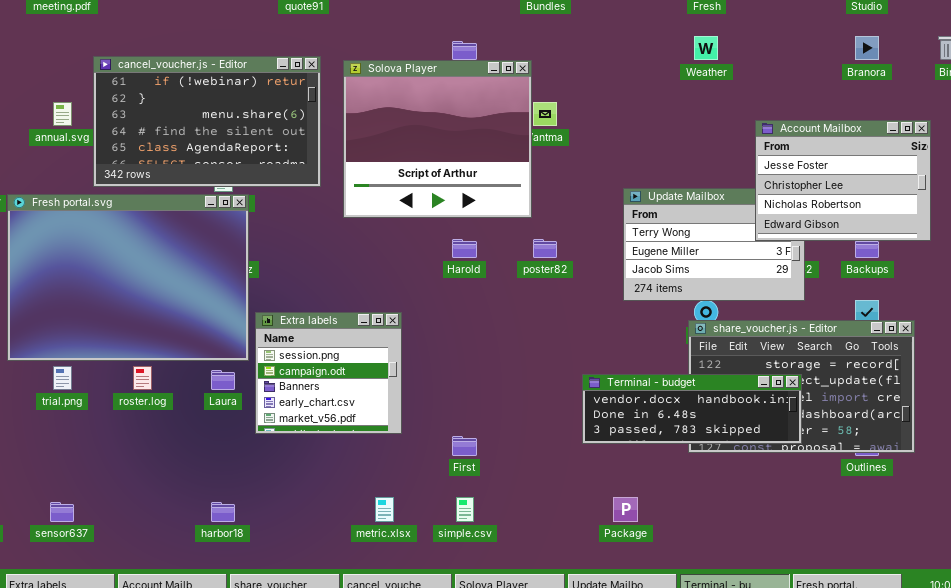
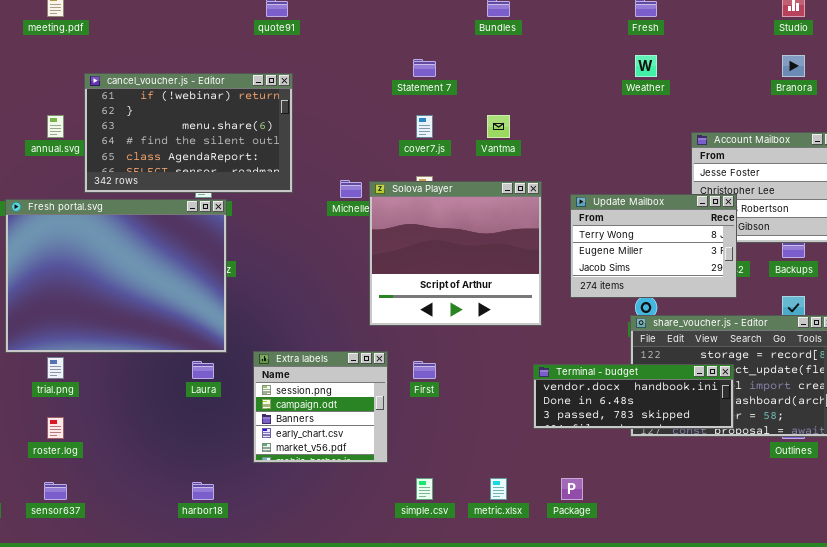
Solova Player: [343,60,532,218] -> [369,181,542,326], moved
Update Mailbox: [623,188,805,301] -> [570,194,737,298], raised
Extra labels: [255,312,402,434] -> [253,351,388,463], moved
roster.log: [133,366,152,390] -> [47,417,64,439], moved
First: [452,436,477,456] -> [413,361,436,379], moved
metric.xlsx: [375,497,394,522] -> [490,478,507,500], moved

